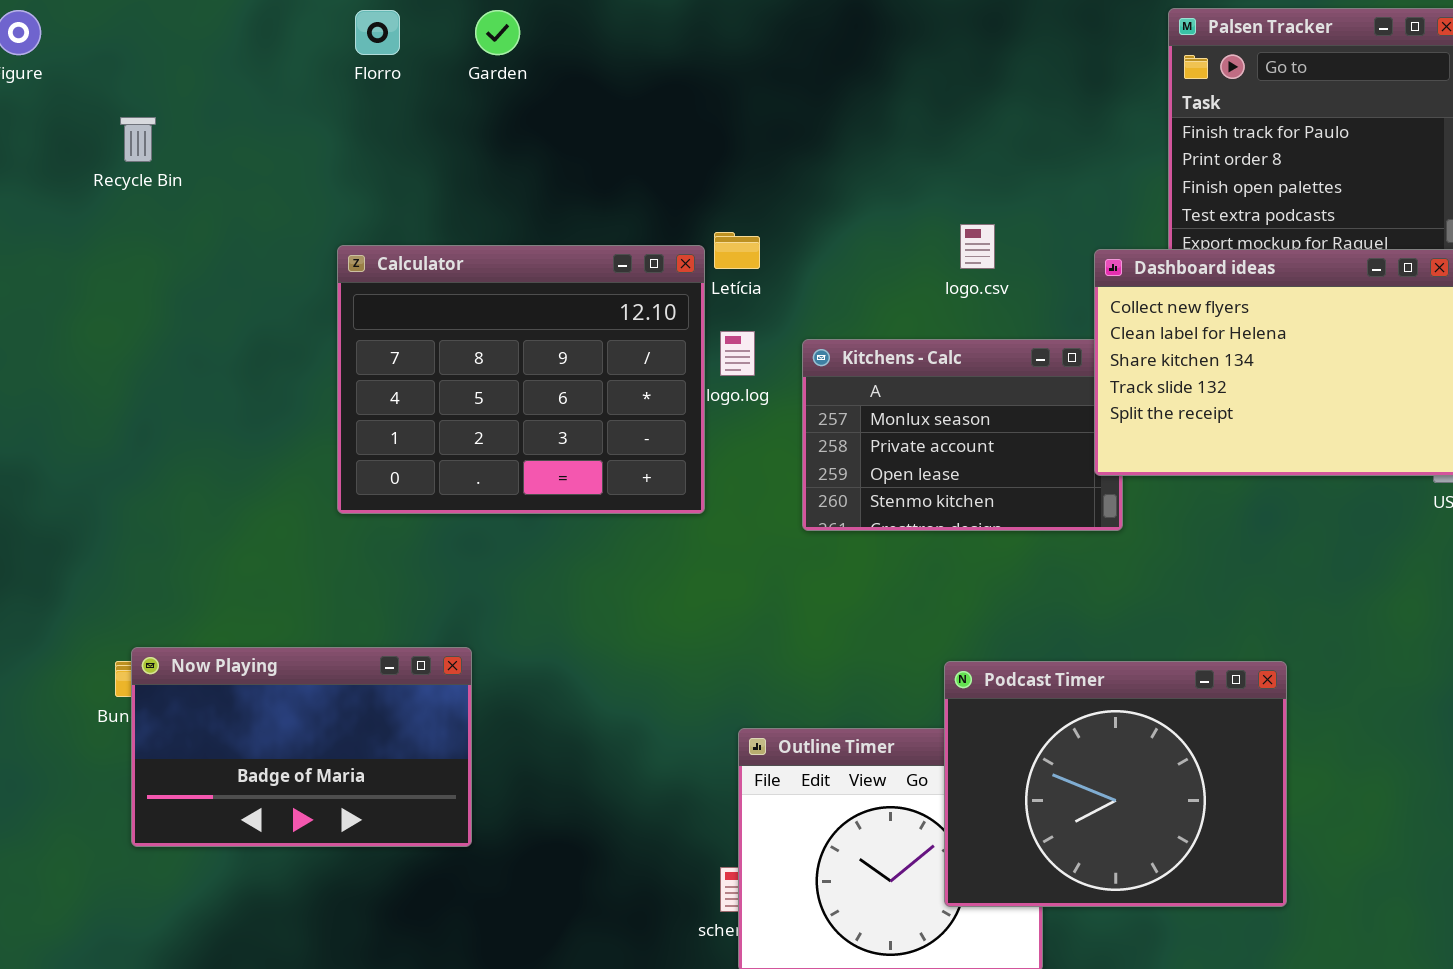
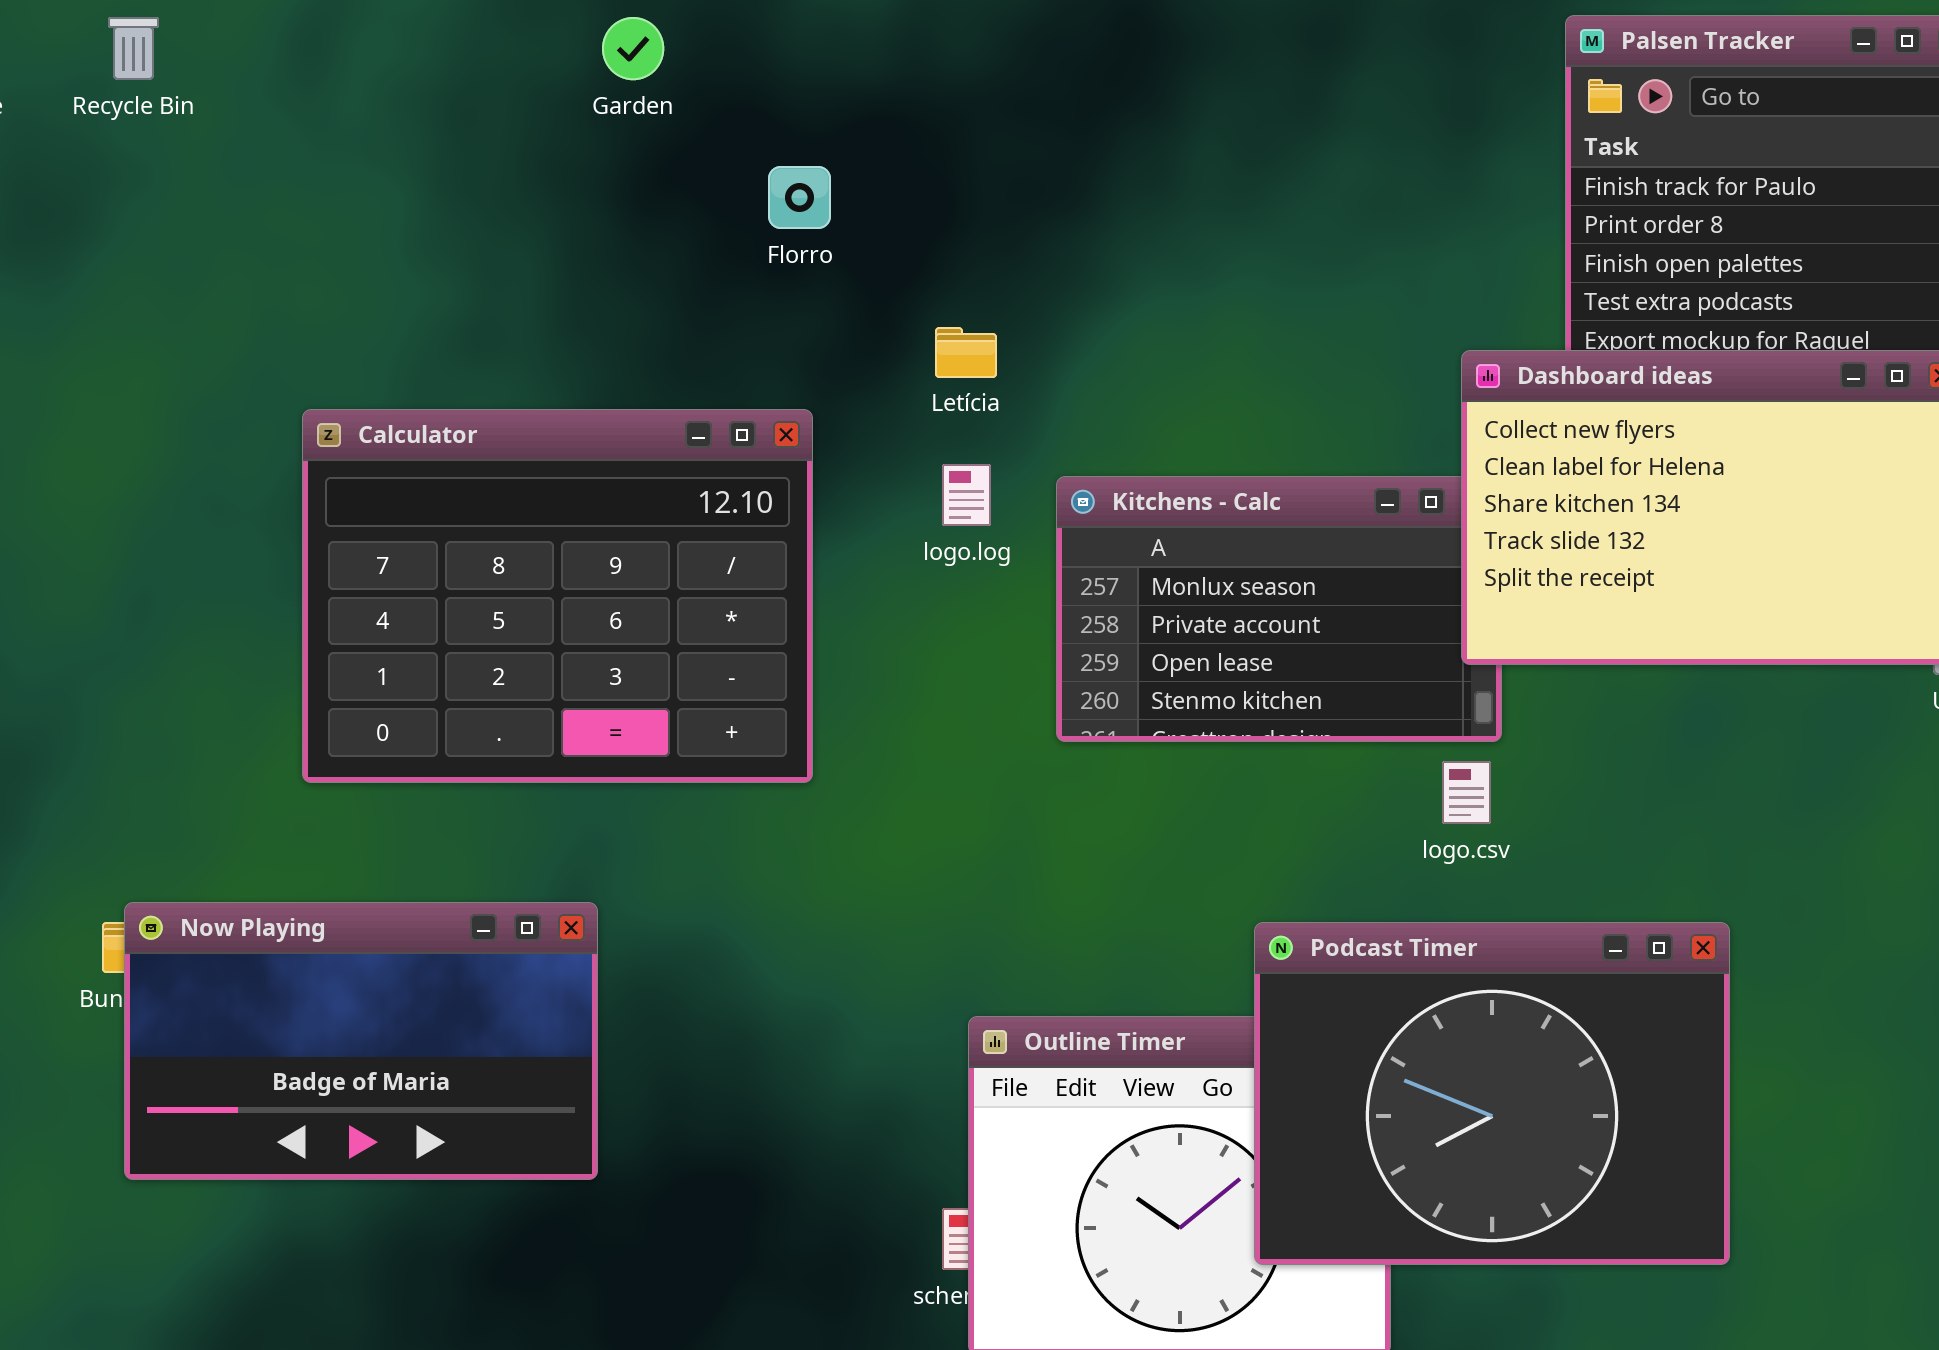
Florro: [355,10,400,55] -> [768,166,831,229], moved
Recycle Bin: [120,117,156,162] -> [108,17,159,80], moved
logo.csv: [960,224,995,269] -> [1442,761,1491,824], moved
Calculator: [337,245,705,514] -> [302,409,813,783], moved

